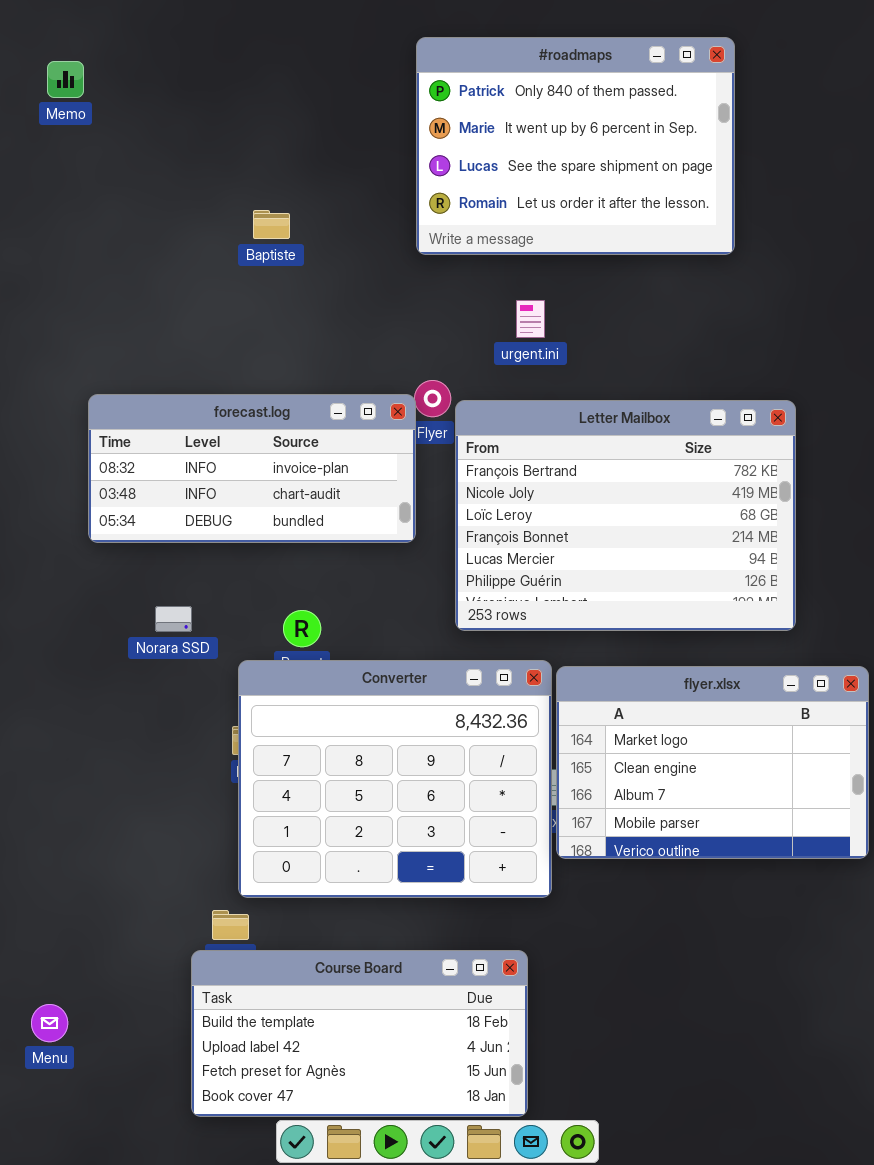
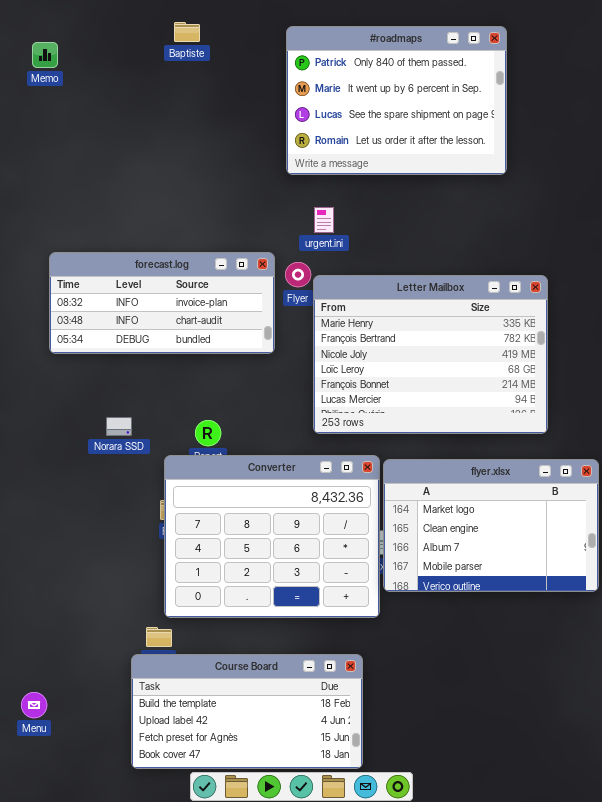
Baptiste: [253,210,290,239] -> [174,22,200,42], moved
urgent.ini: [516,300,545,338] -> [314,207,334,233], moved
forecast.log: [88,394,416,543] -> [49,252,275,354], moved
Letter Mailbox: [455,400,796,631] -> [313,275,548,434], scrolled up 1 row

